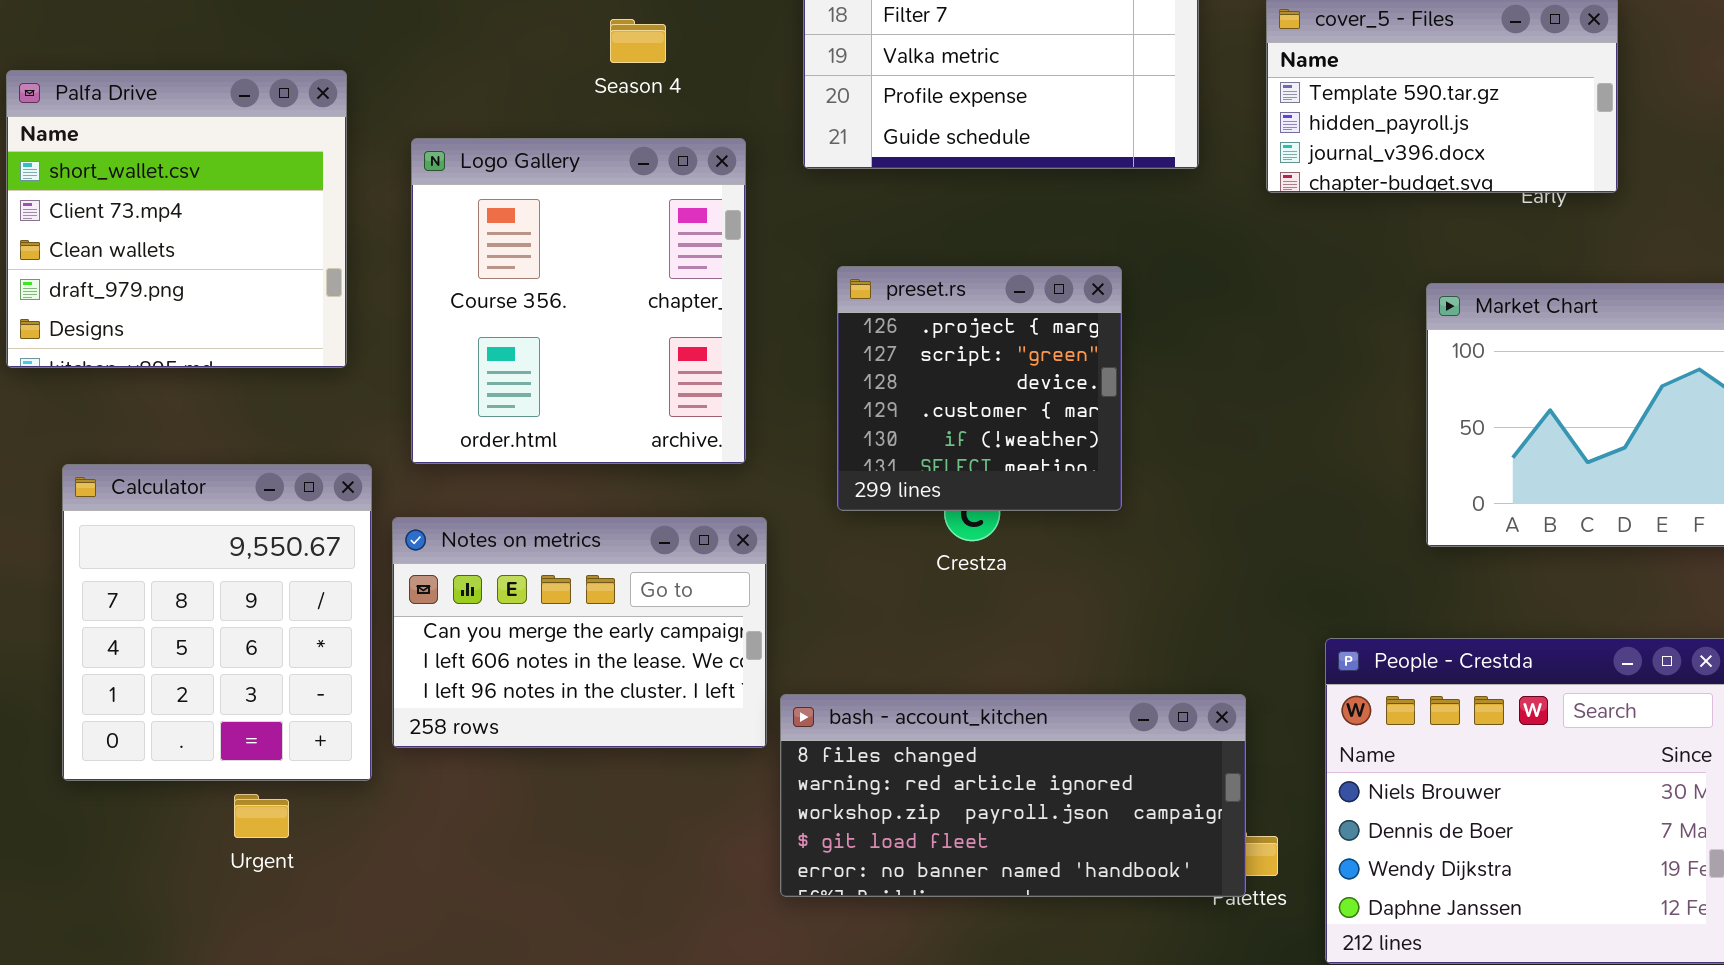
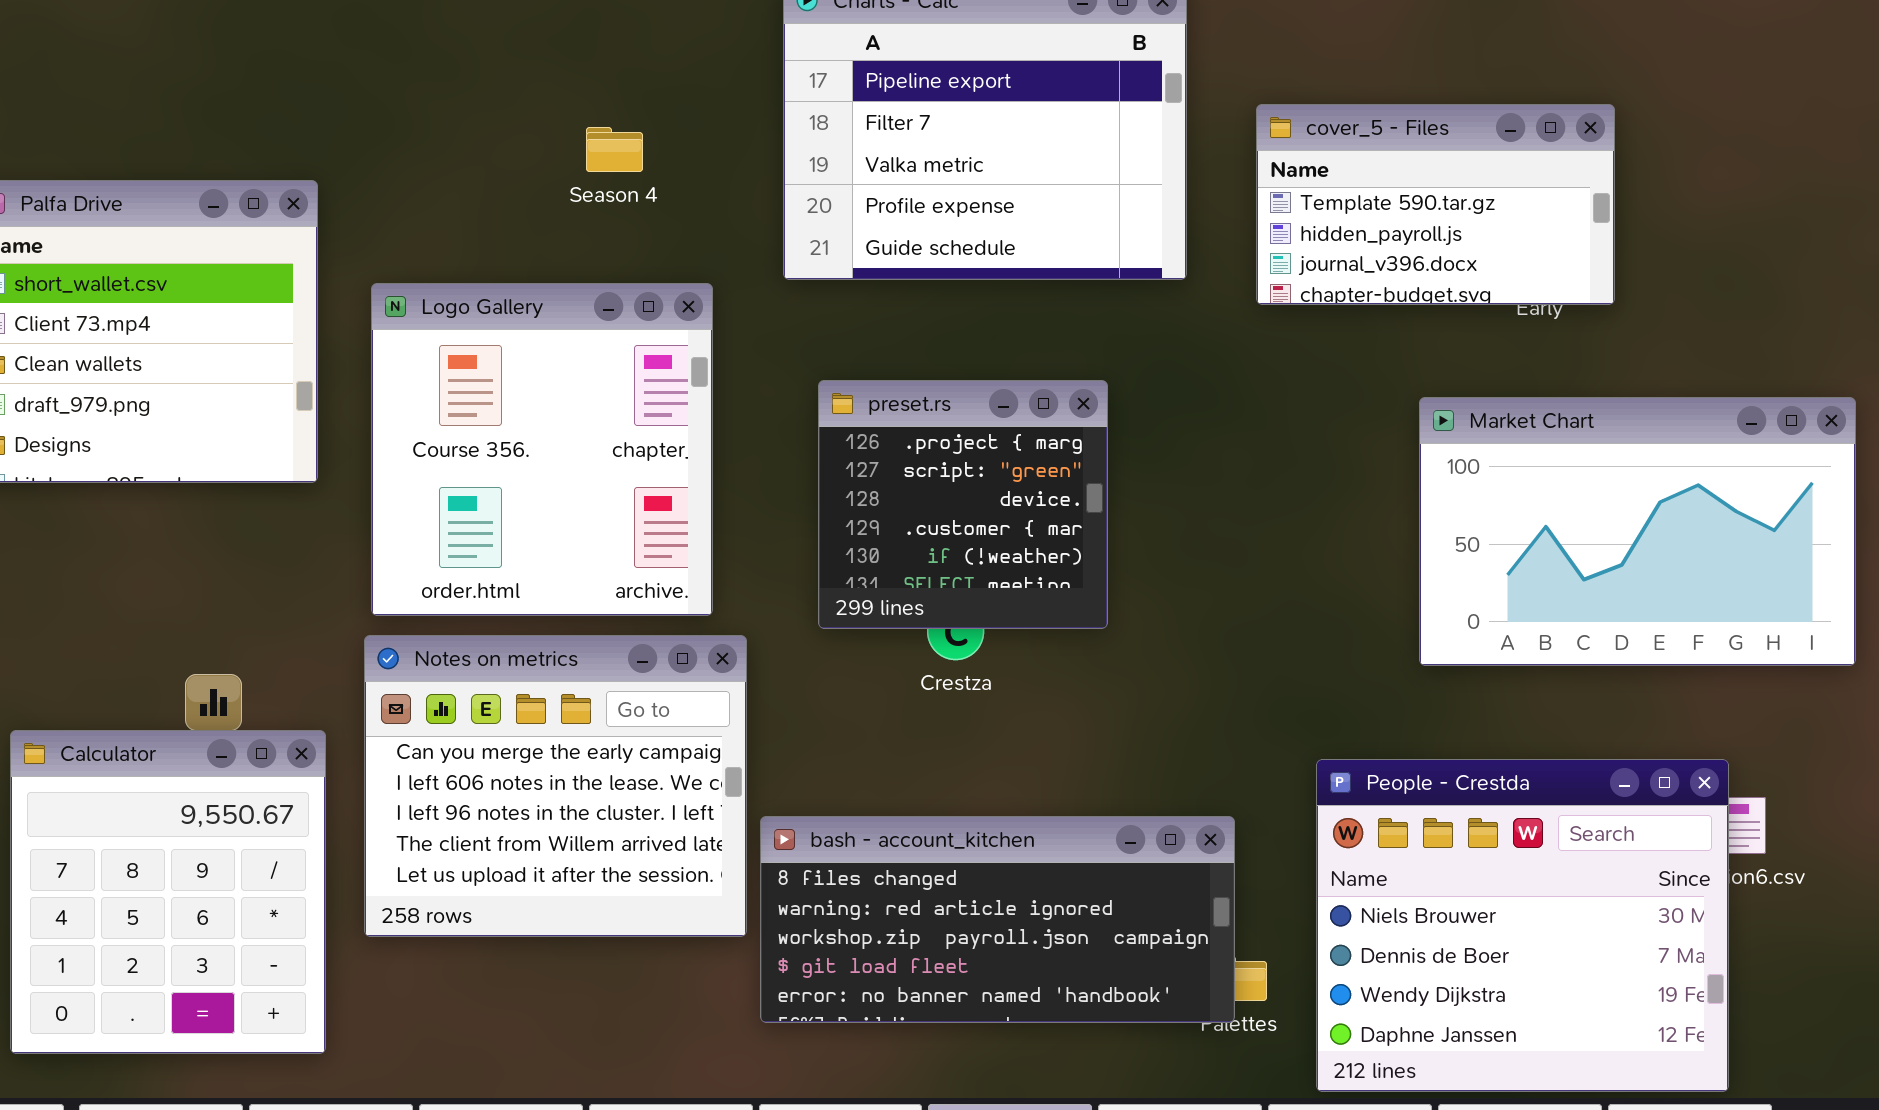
Logo Gallery: [411,138,746,464] -> [371,283,713,616], moved
Calculator: [62,464,372,781] -> [10,730,326,1054], moved
Notes on metrics: [392,517,767,748] -> [364,635,747,937], resized

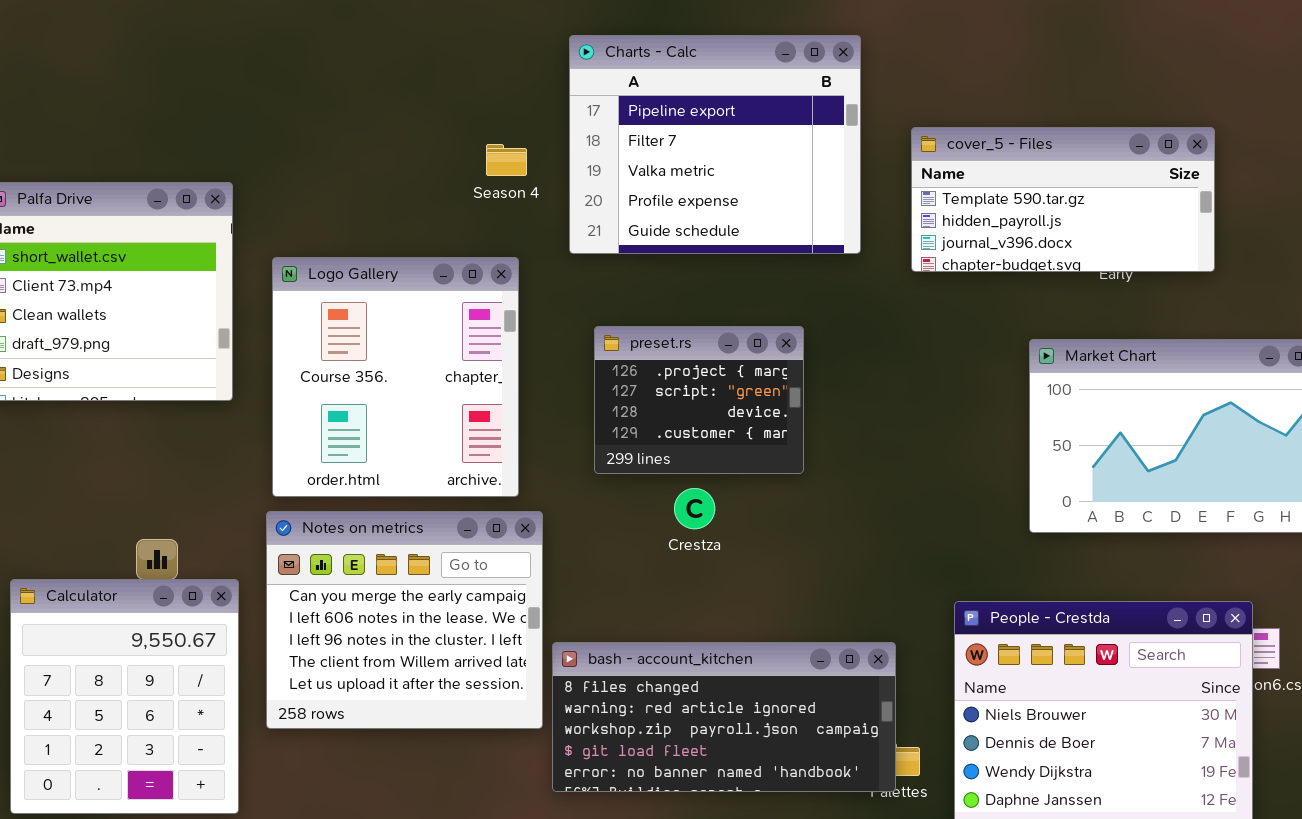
cover_5 - Files: [1256,104,1615,305] -> [911,127,1215,272], resized
Season 4: [586,127,643,172] -> [486,144,527,176], moved
preset.rs: [818,380,1108,629] -> [594,326,804,474], resized

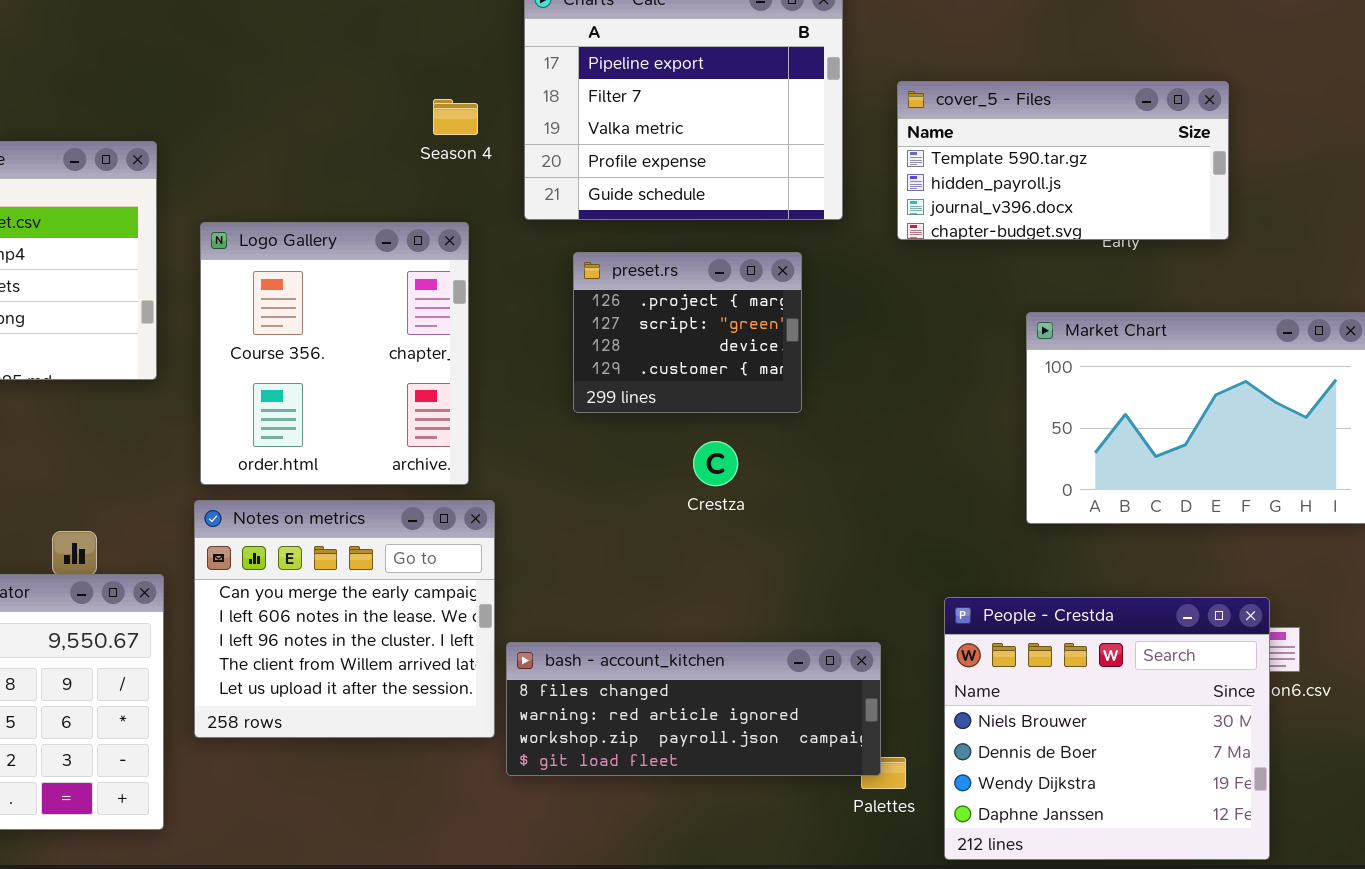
preset.rs: [594,326,804,474] -> [573,252,802,413], moved
Crestza: [674,488,715,529] -> [693,441,738,486], moved
bash - account_kitchen: [552,642,896,792] -> [506,642,881,776], resized

